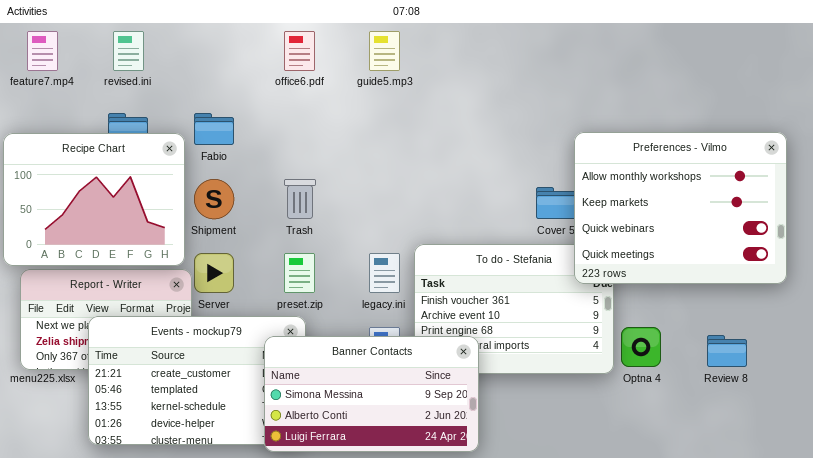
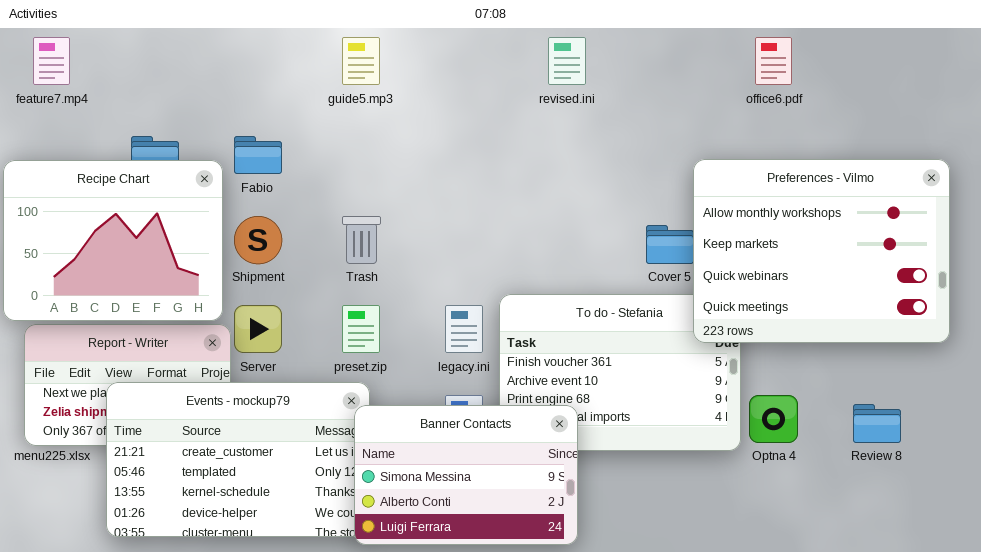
revised.ini: [113,31,144,71] -> [548,37,586,85], moved
office6.pdf: [284,31,315,71] -> [755,37,792,85], moved
guide5.mp3: [369,31,400,71] -> [342,37,380,85], moved
Banner Contacts: [264,336,479,452] -> [354,405,578,545], resized

